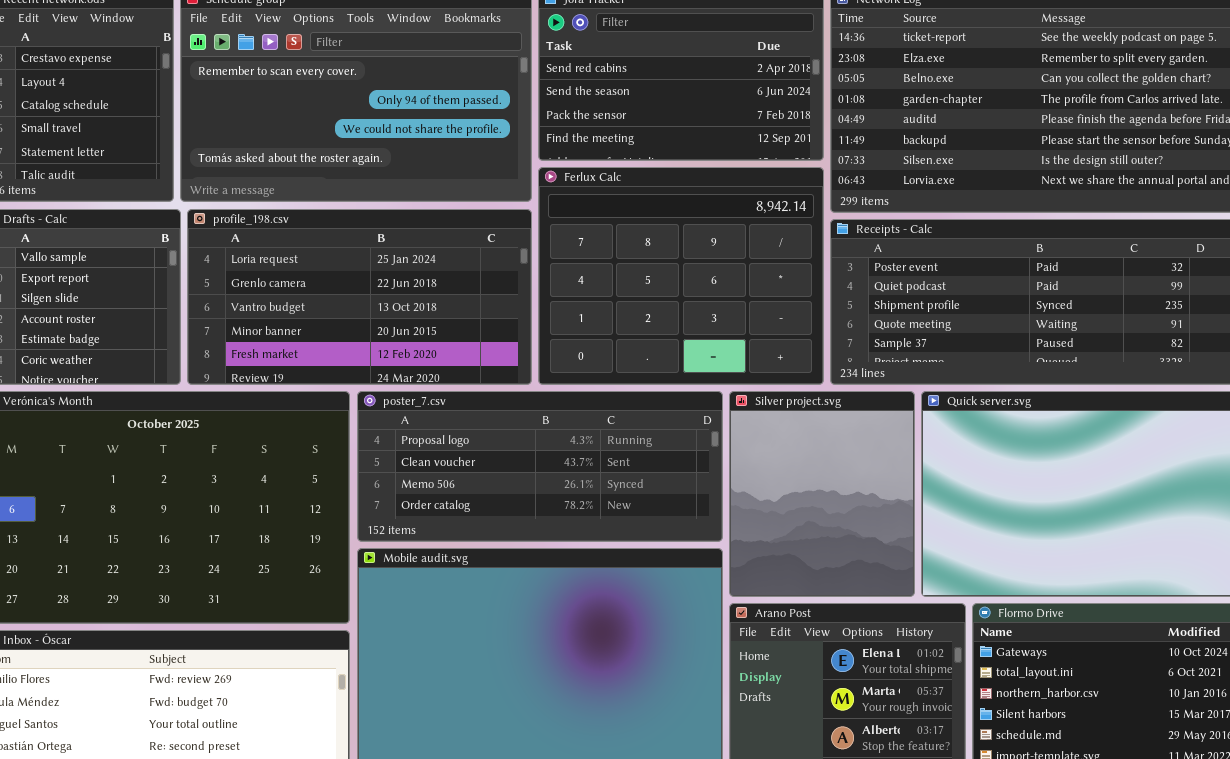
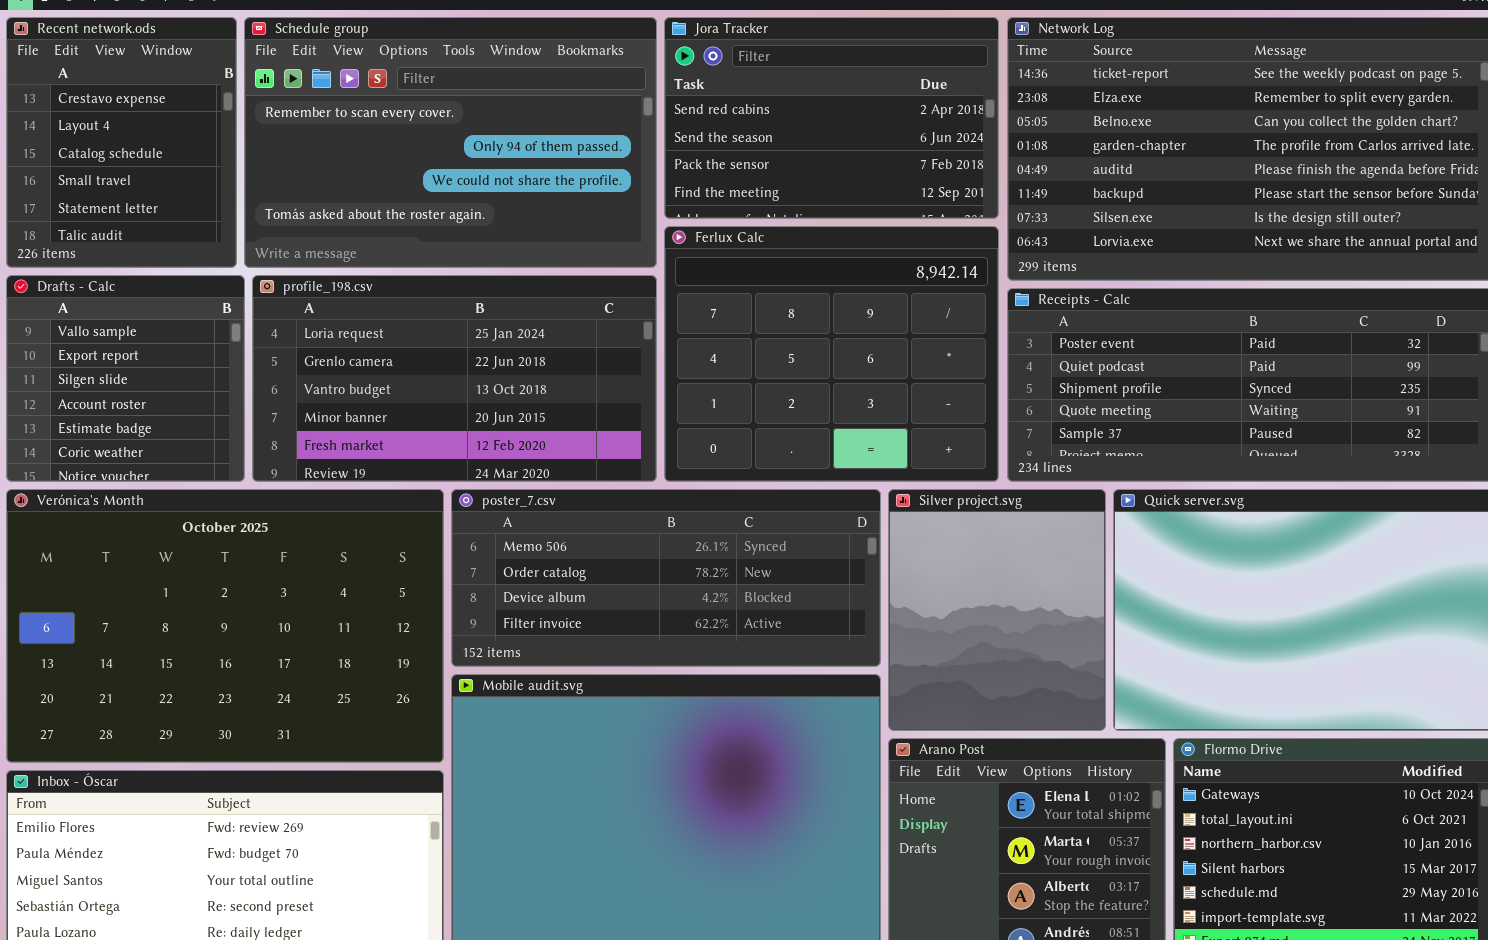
poster_7.csv: [357,391,723,542] -> [451,489,881,667], scrolled down 2 rows

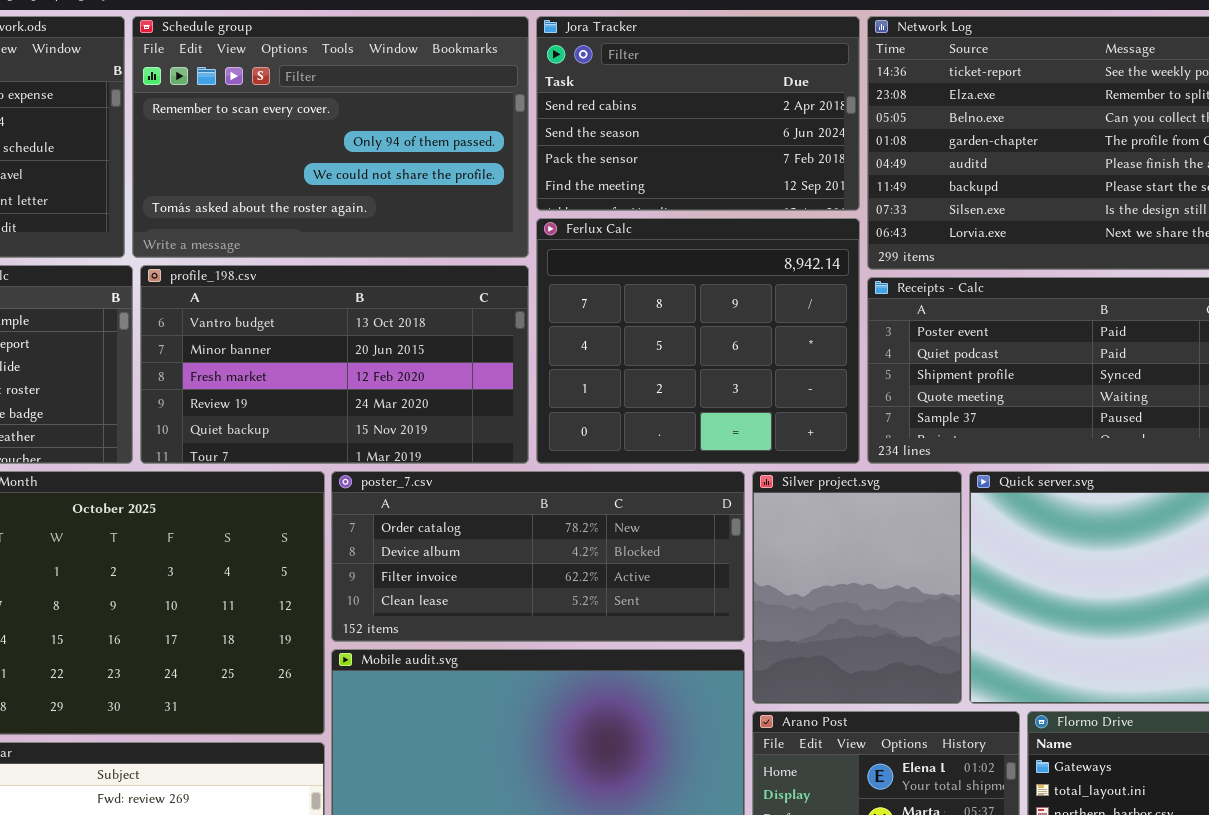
profile_198.csv: [252,275,657,482] -> [140,265,529,464], scrolled down 2 rows
poster_7.csv: [451,489,881,667] -> [331,471,745,642], scrolled down 1 row

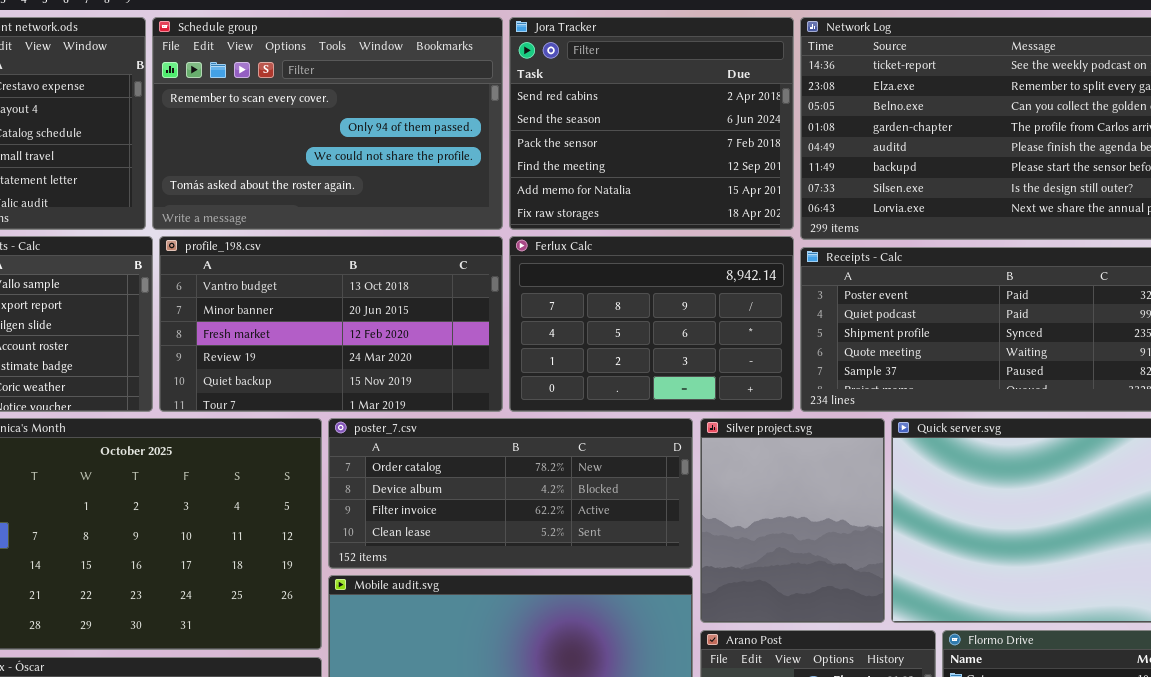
Jora Tracker: [536,16,860,211] -> [509,17,794,230], resized
Ferlux Calc: [536,218,860,464] -> [509,236,794,412], resized

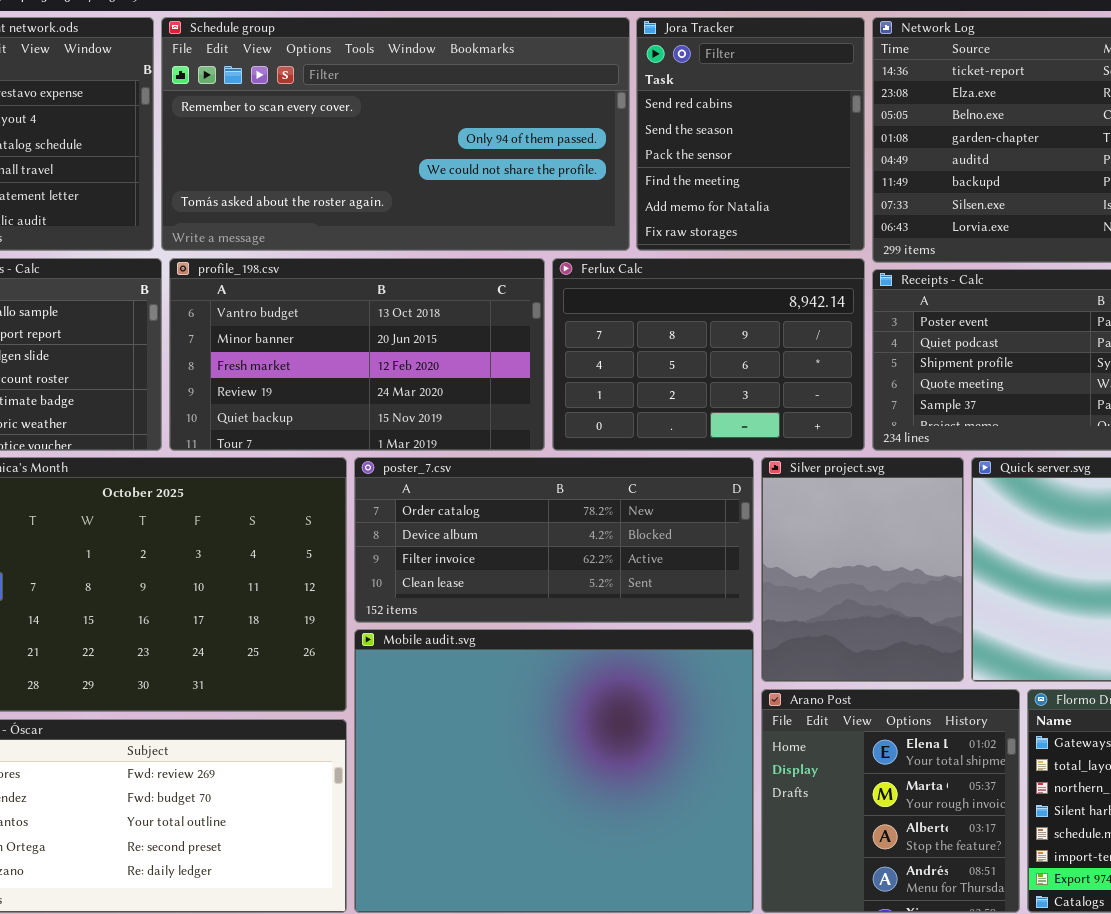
Schedule group: [152,17,503,230] -> [161,17,630,251], resized
Jora Tracker: [509,17,794,230] -> [636,17,865,251], resized

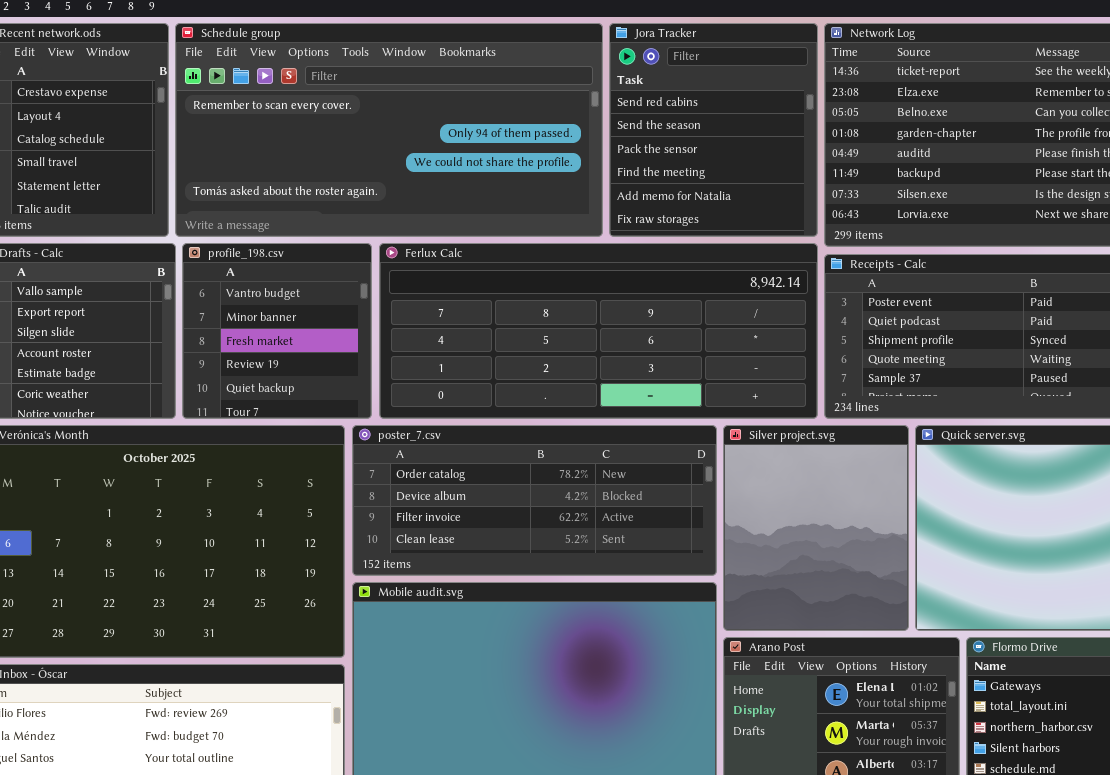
profile_198.csv: [169,258,545,451] -> [182,243,372,419], resized
Ferlux Calc: [552,258,865,451] -> [379,243,818,419], resized

